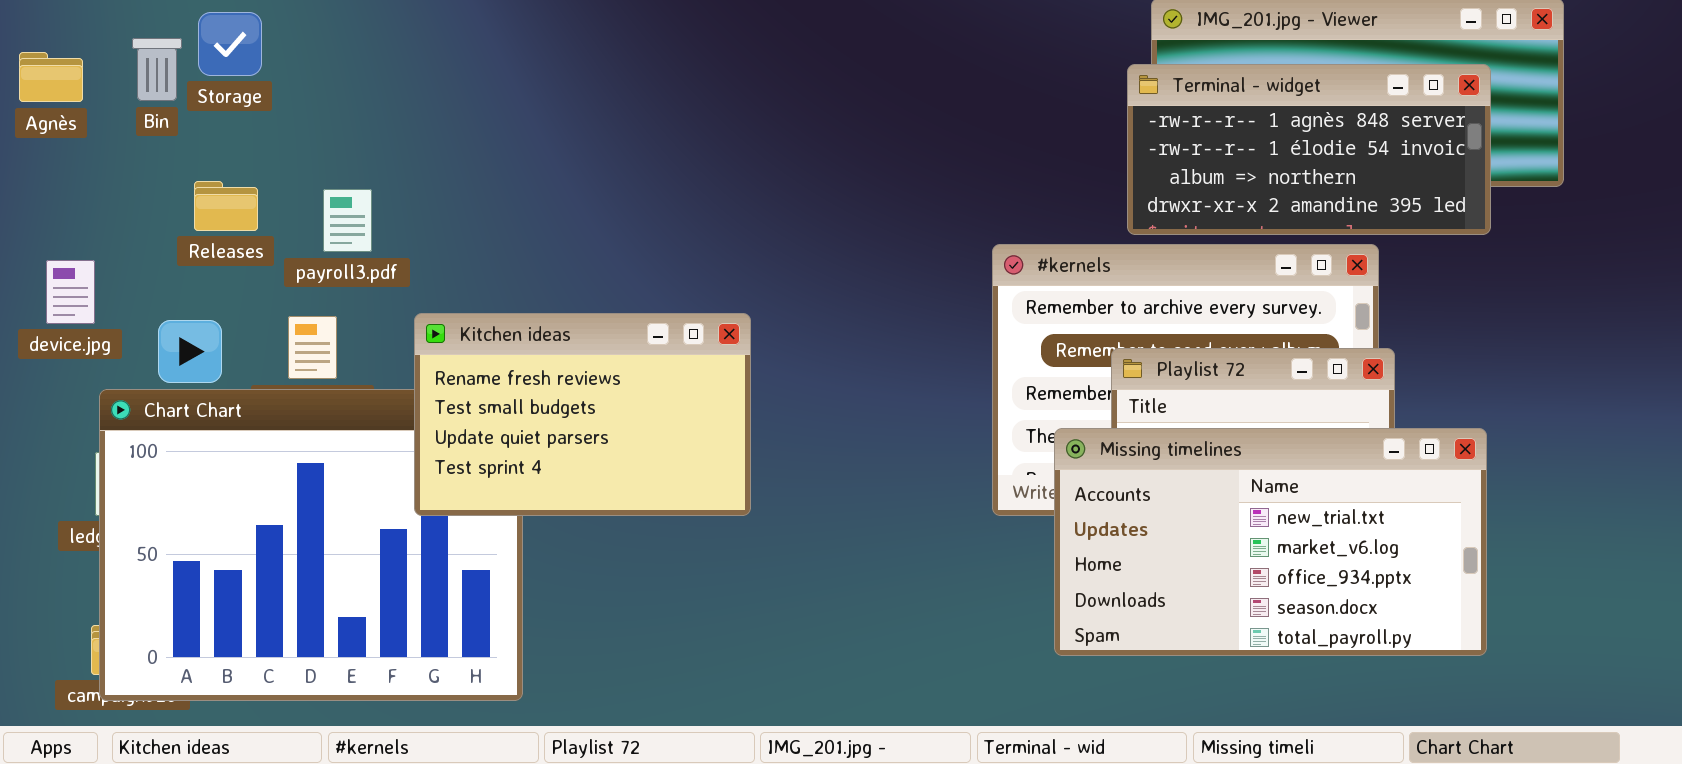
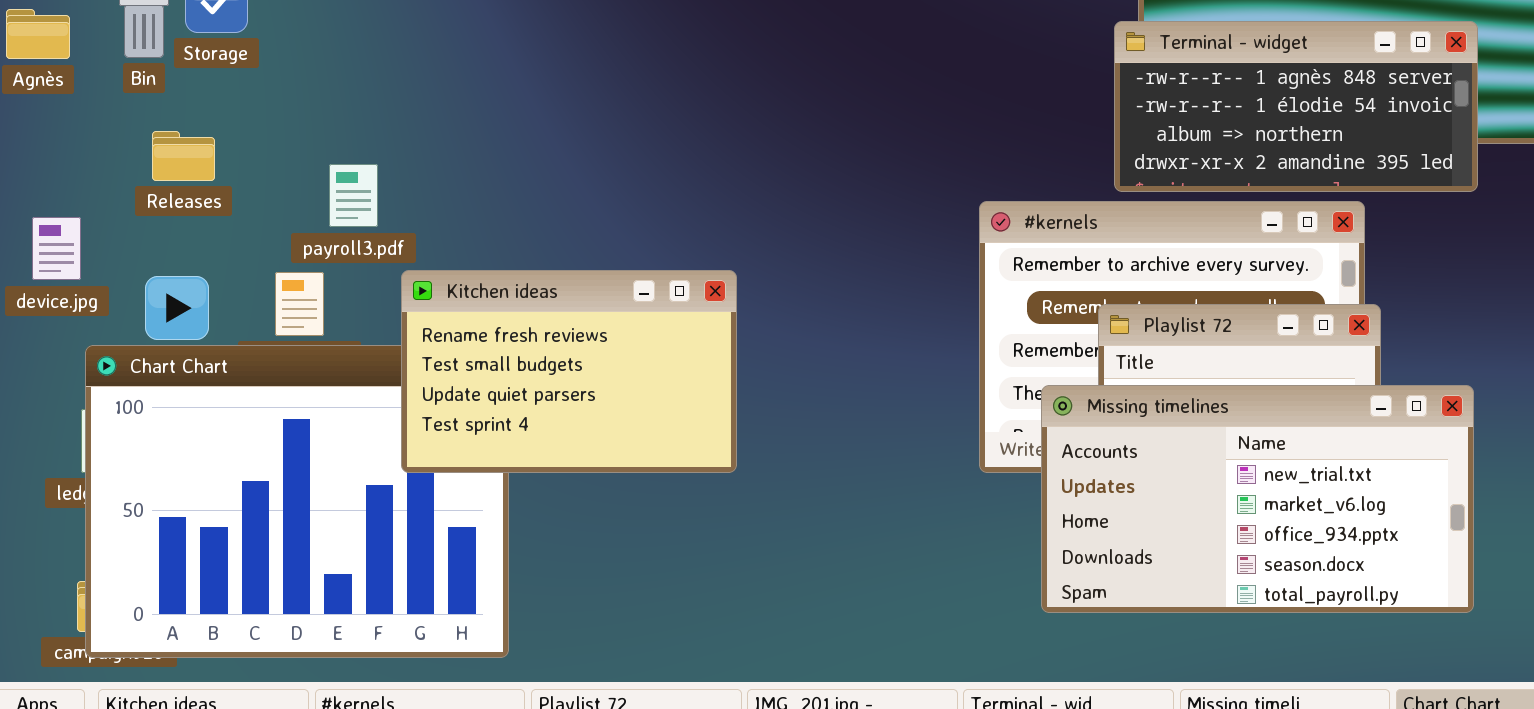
Releases: [194,181,258,231] -> [152,131,215,181], moved
payroll3.pdf: [323,189,372,252] -> [329,164,378,227], moved

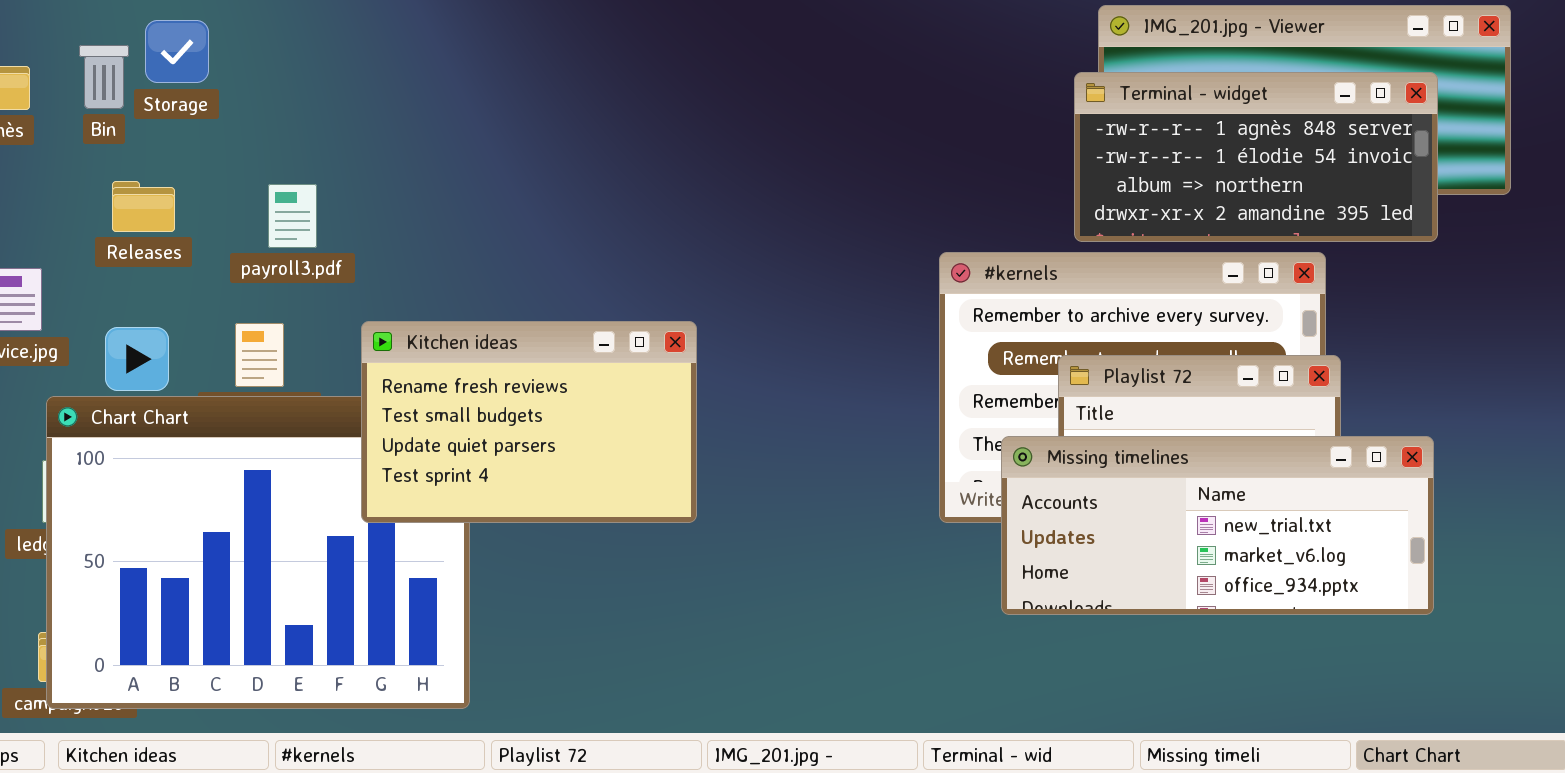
payroll3.pdf: [329,164,378,227] -> [268,184,317,248], moved
Missing timelines: [1041,385,1474,613] -> [1001,436,1434,615], resized

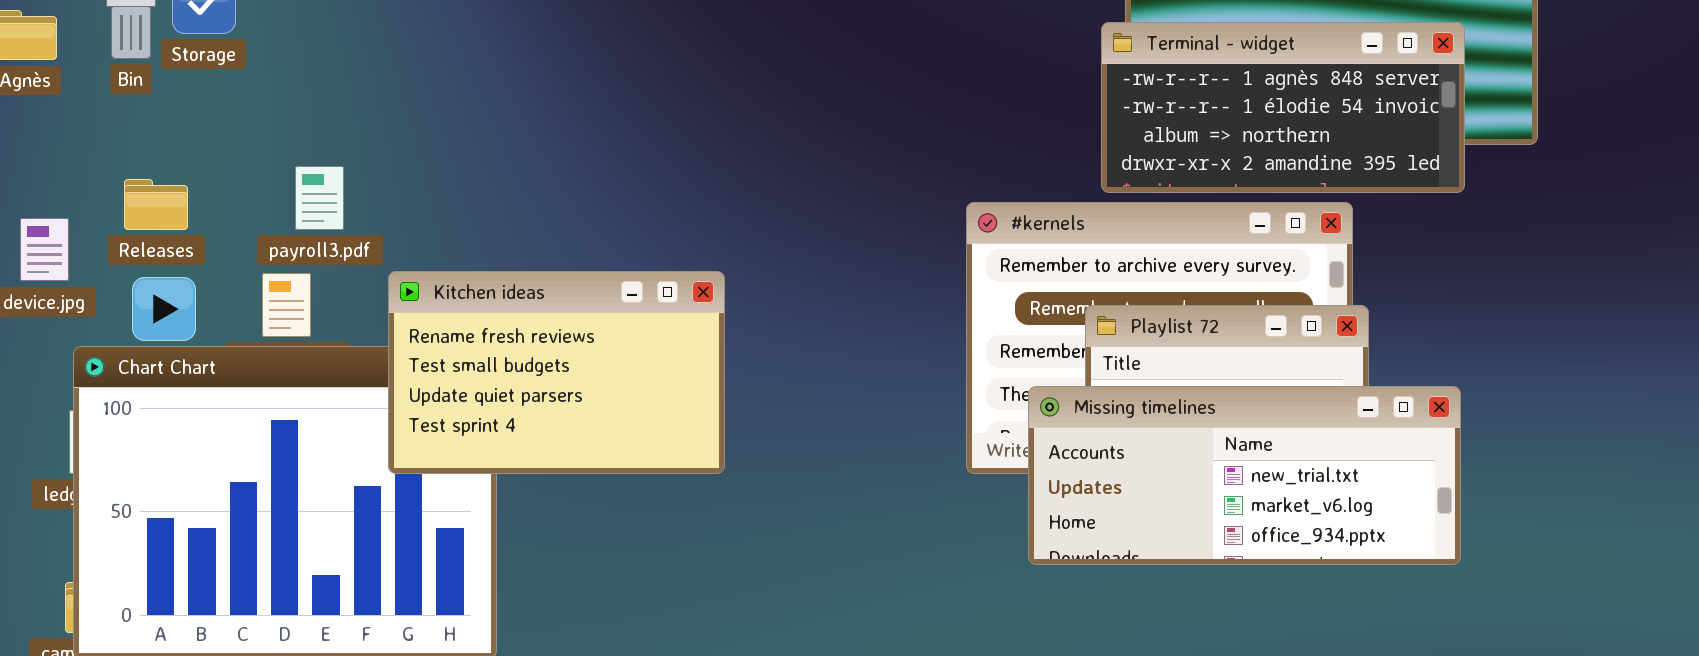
Releases: [112,181,175,232] -> [124,179,188,230], moved
payroll3.pdf: [268,184,317,248] -> [295,166,344,230], moved

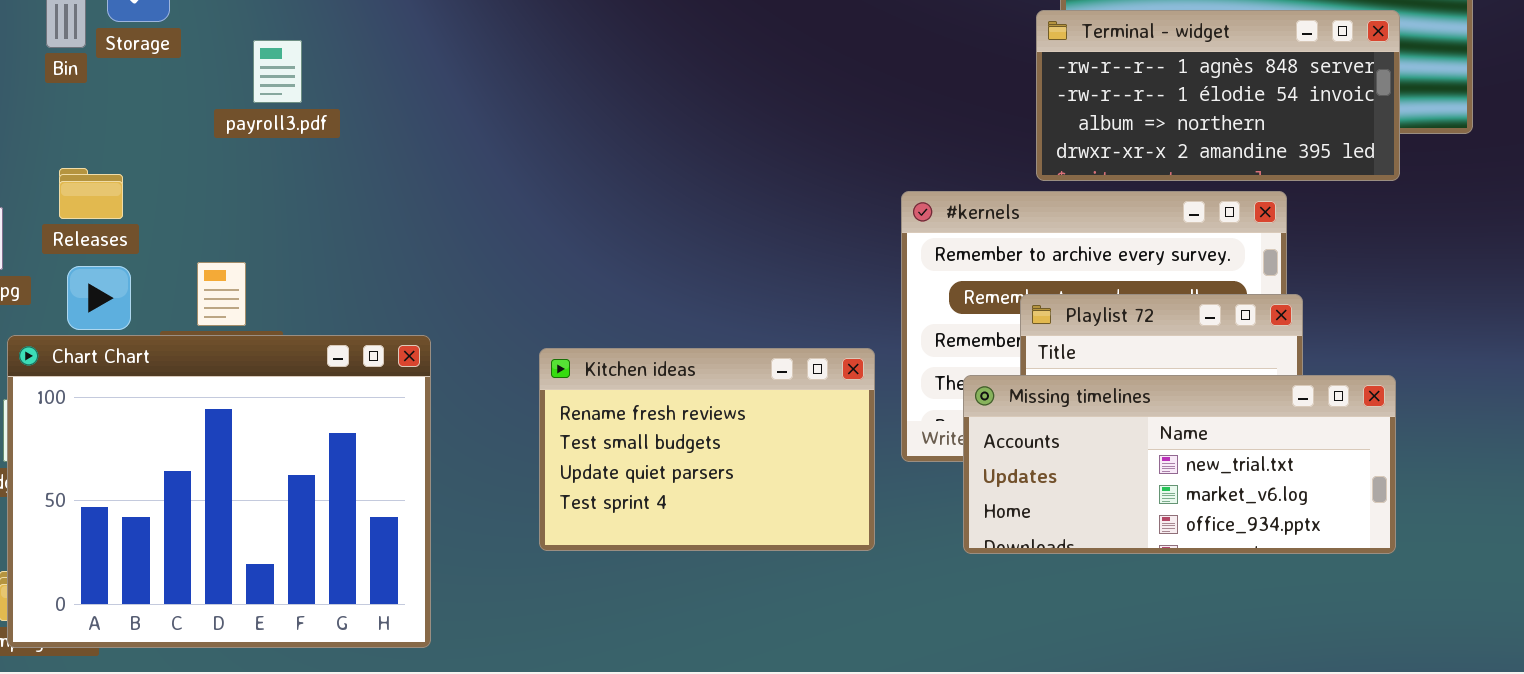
payroll3.pdf: [295,166,344,230] -> [253,40,302,103], moved
Kitchen ideas: [388,271,725,474] -> [539,348,875,551], moved

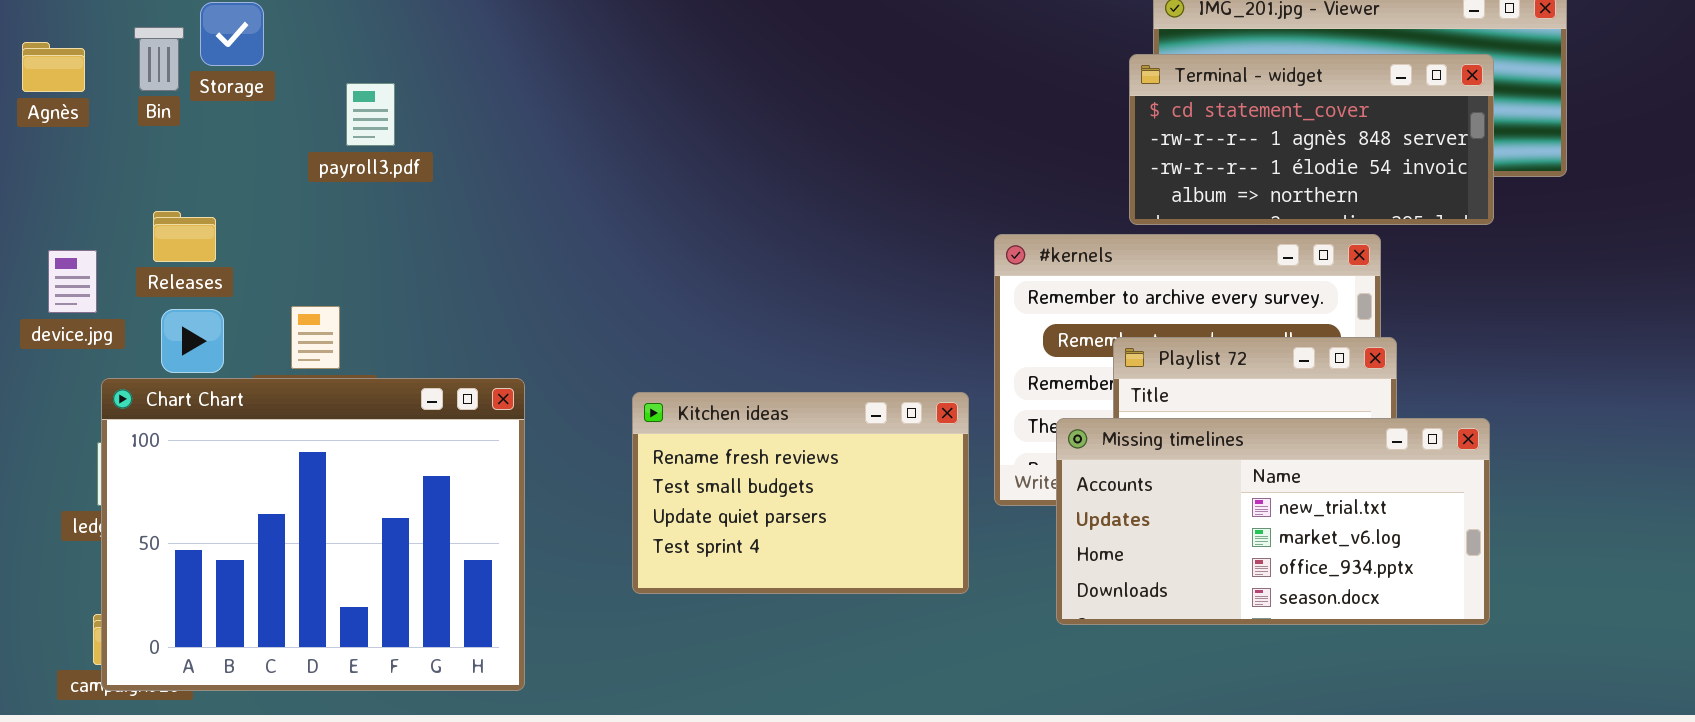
Terminal - widget: [1036,10,1400,181] -> [1129,54,1494,225], scrolled up 1 row
Missing timelines: [963,375,1396,554] -> [1056,418,1490,625], resized

